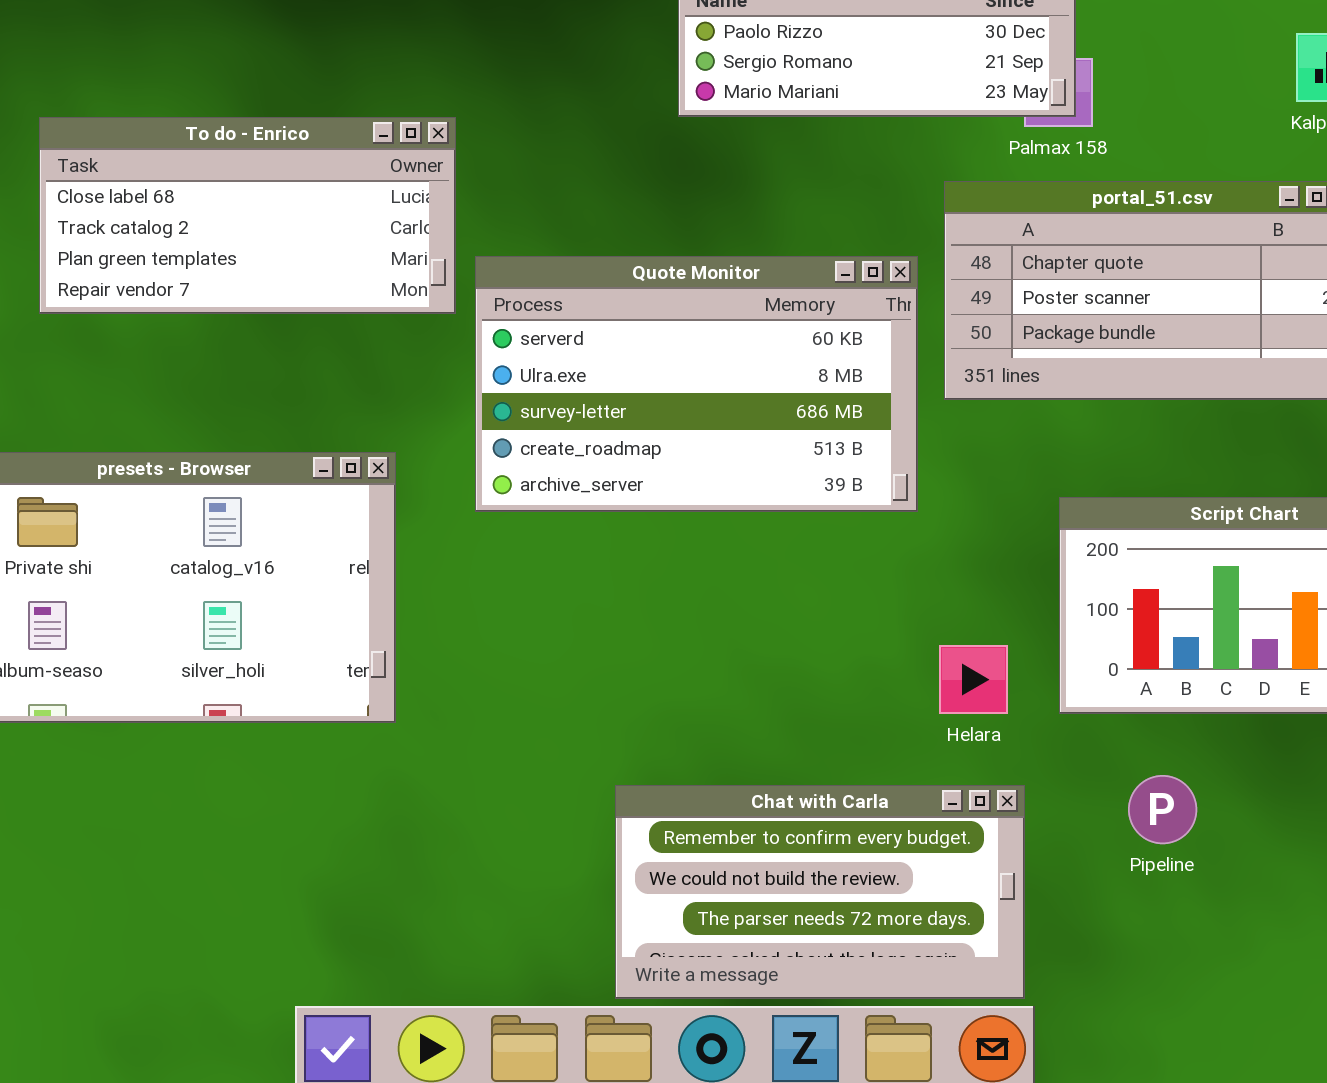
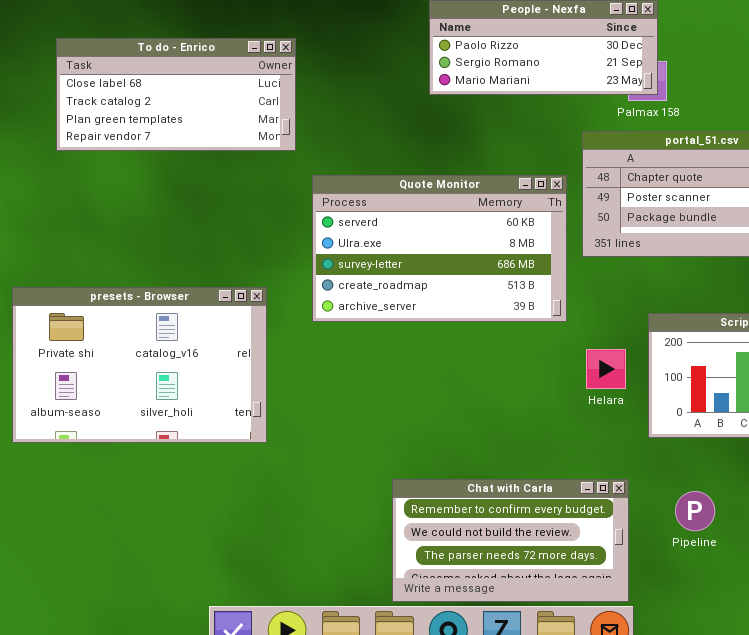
To do - Enrico: [39,117,456,314] -> [56,38,296,151], moved
Helara: [939,645,1008,714] -> [586,349,626,389], moved
Pipeline: [1128,775,1197,844] -> [675,491,715,531], moved

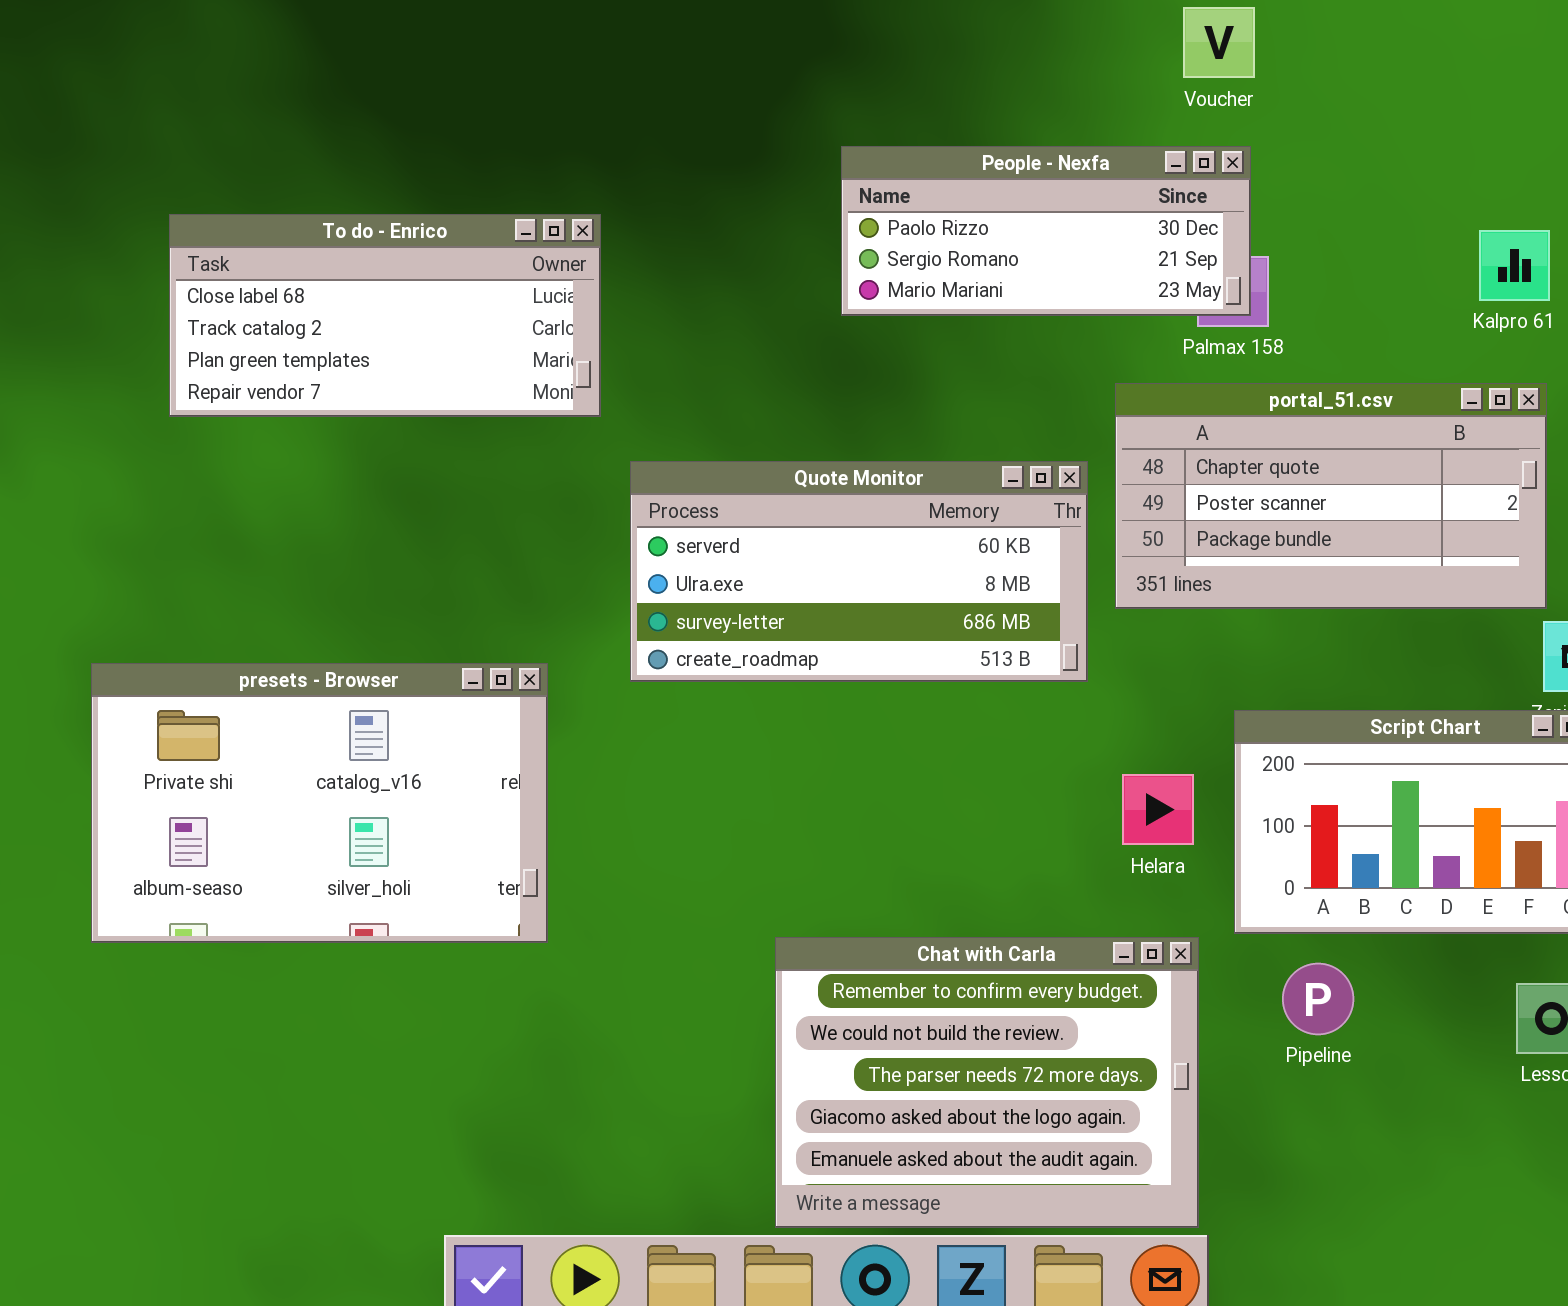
Quote Monitor: [312,175,567,322] -> [630,461,1088,682], resized
Chat with Carla: [392,479,629,602] -> [775,937,1199,1228], resized
Pipeline: [675,491,715,531] -> [1282,963,1354,1035], moved

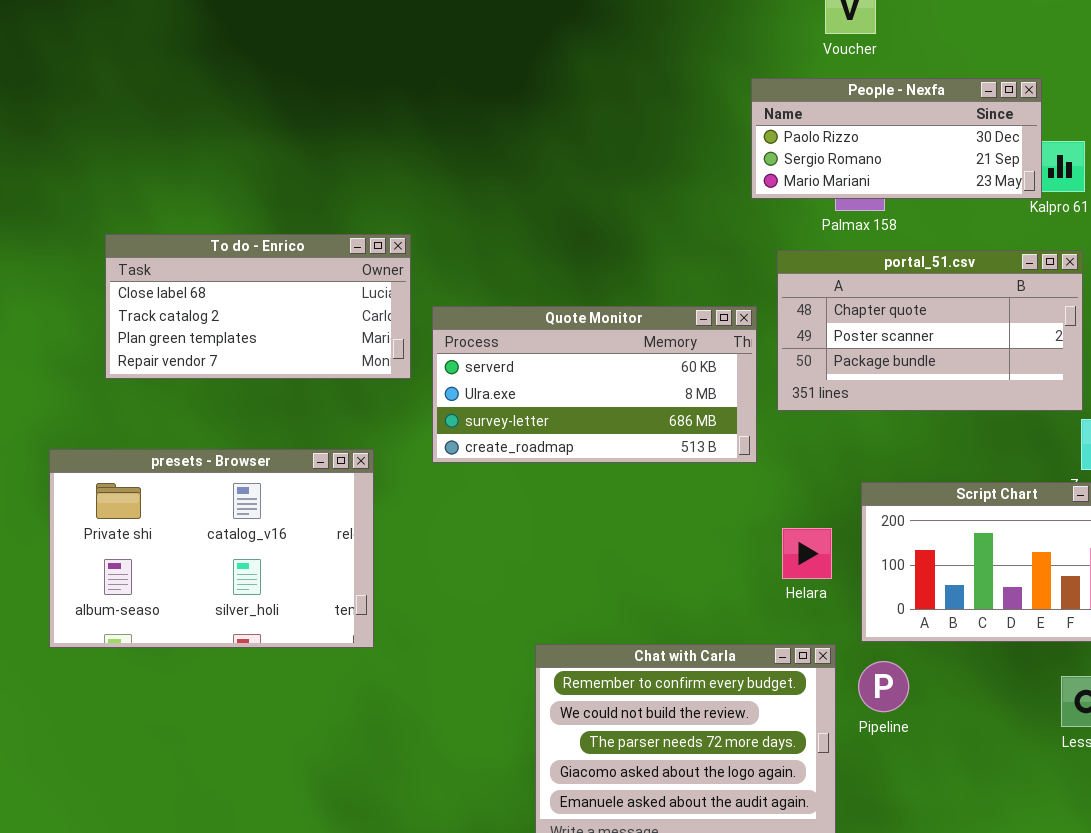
People - Nexfa: [841,146,1251,316] -> [751,78,1042,199], moved
To do - Enrico: [169,214,601,417] -> [105,234,411,379], moved
Pipeline: [1282,963,1354,1035] -> [858,661,909,712], moved

